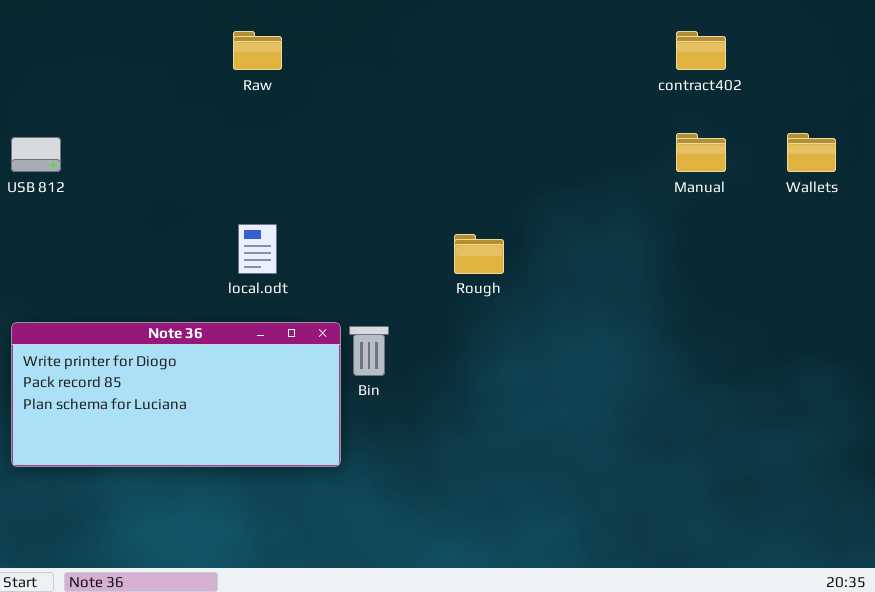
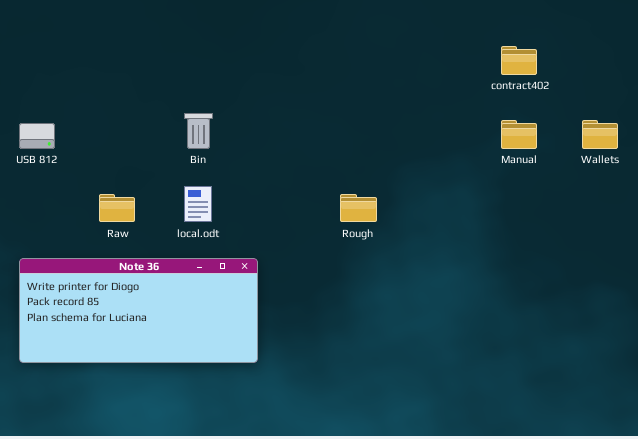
Raw: [233,31,282,70] -> [99,194,135,222], moved
Bin: [349,326,389,376] -> [184,113,213,149], moved

